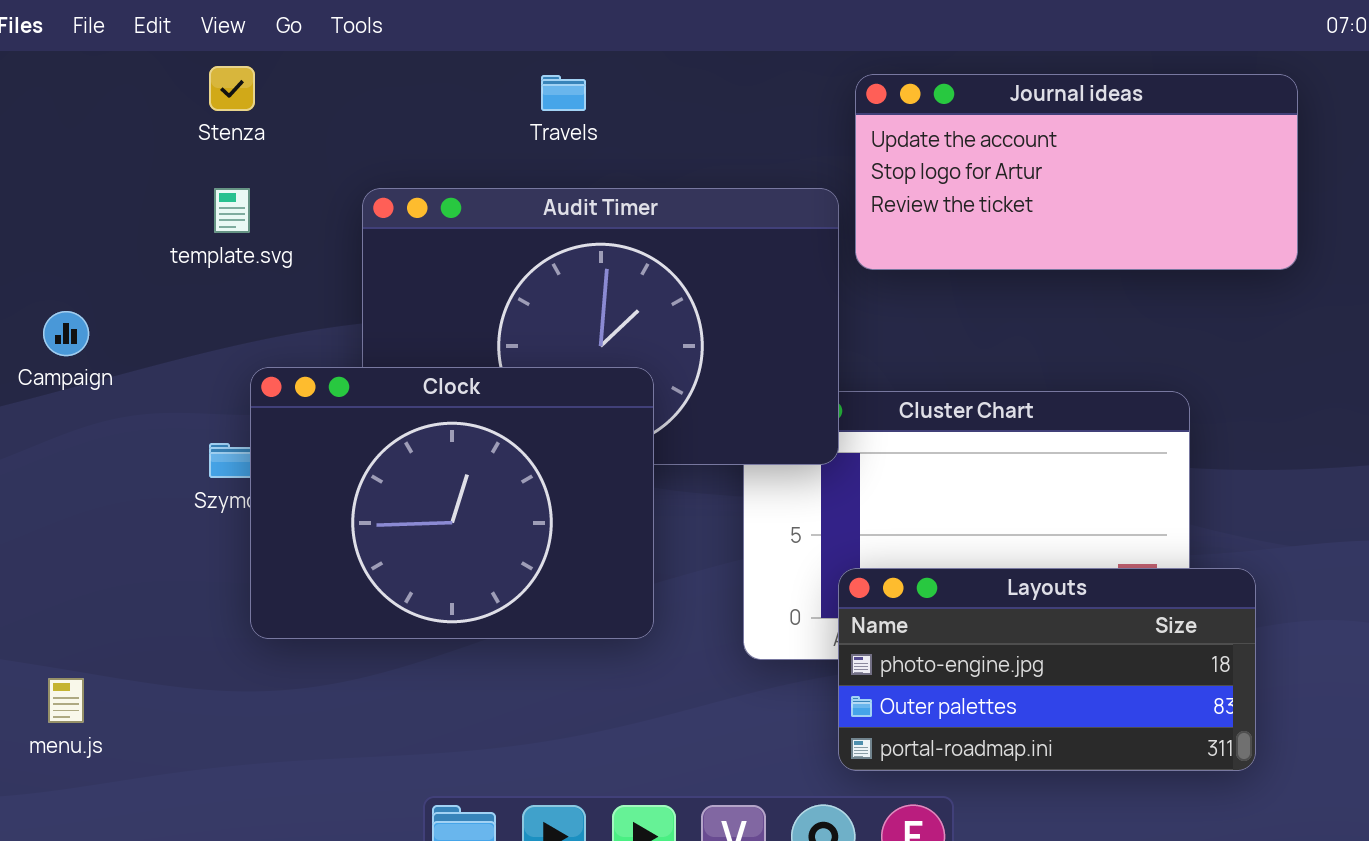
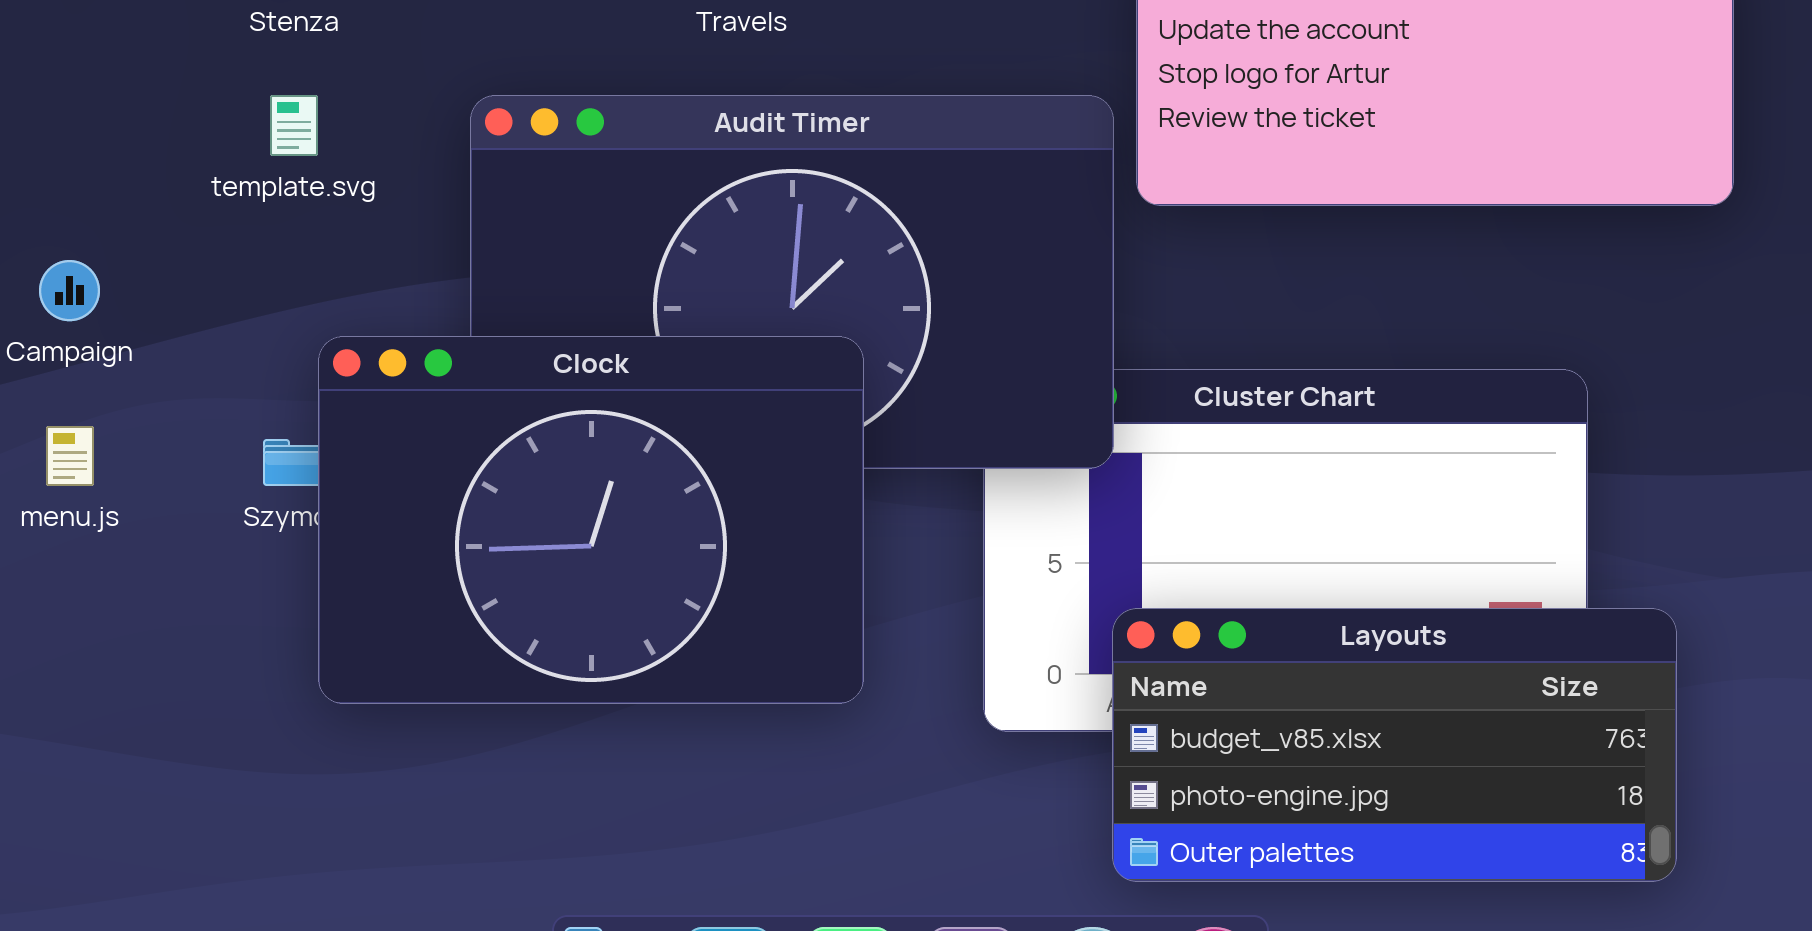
Layouts: [838,568,1256,771] -> [1112,608,1677,882], scrolled up 1 row
menu.js: [48,678,84,723] -> [46,426,94,486], moved

